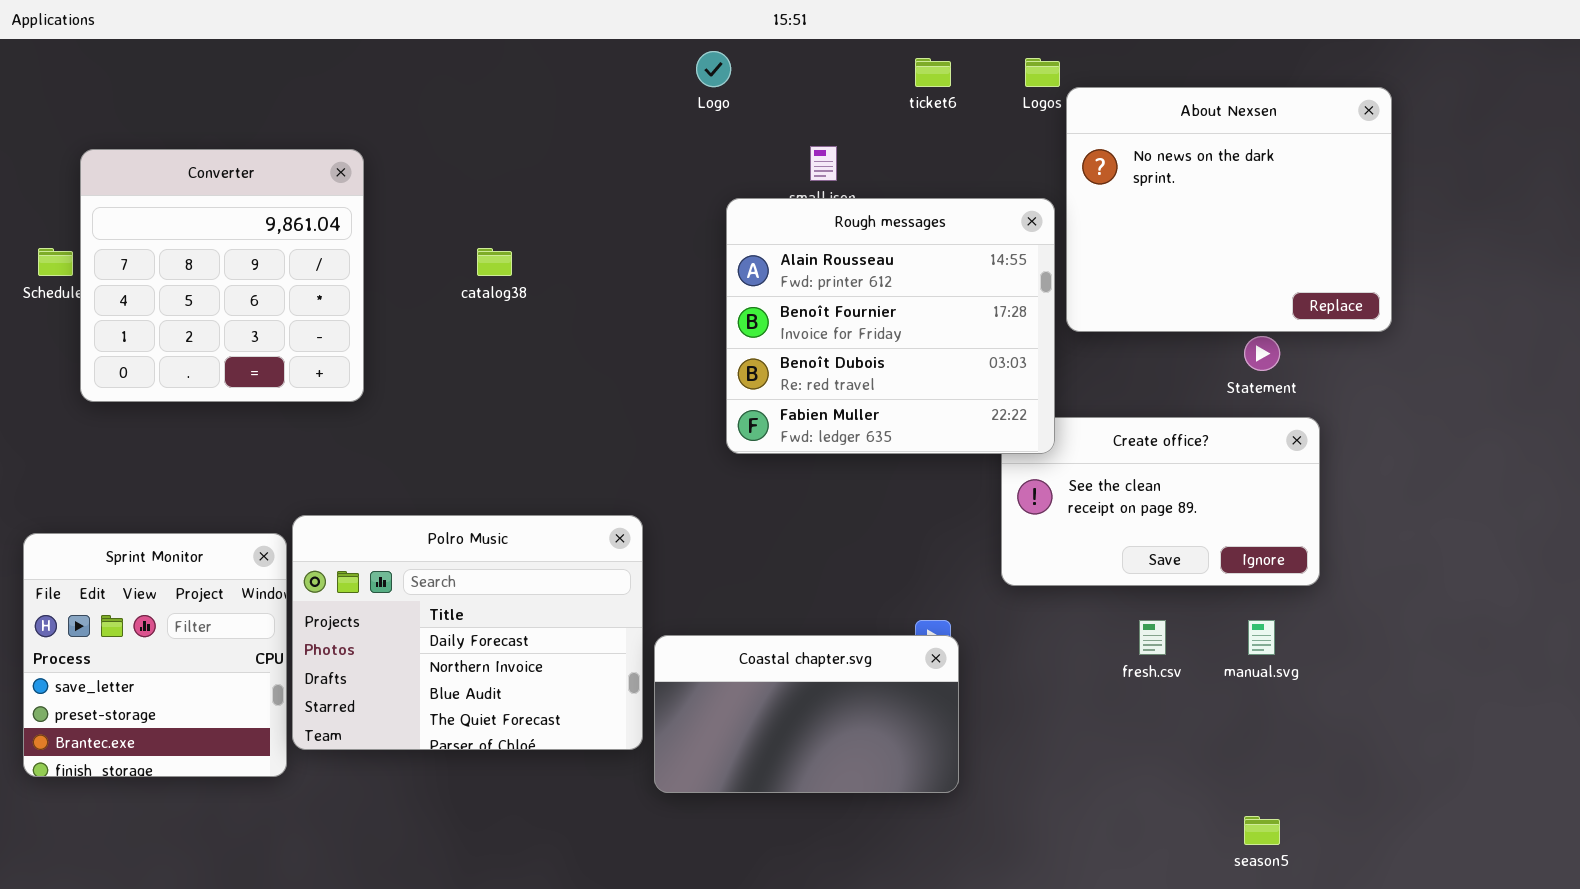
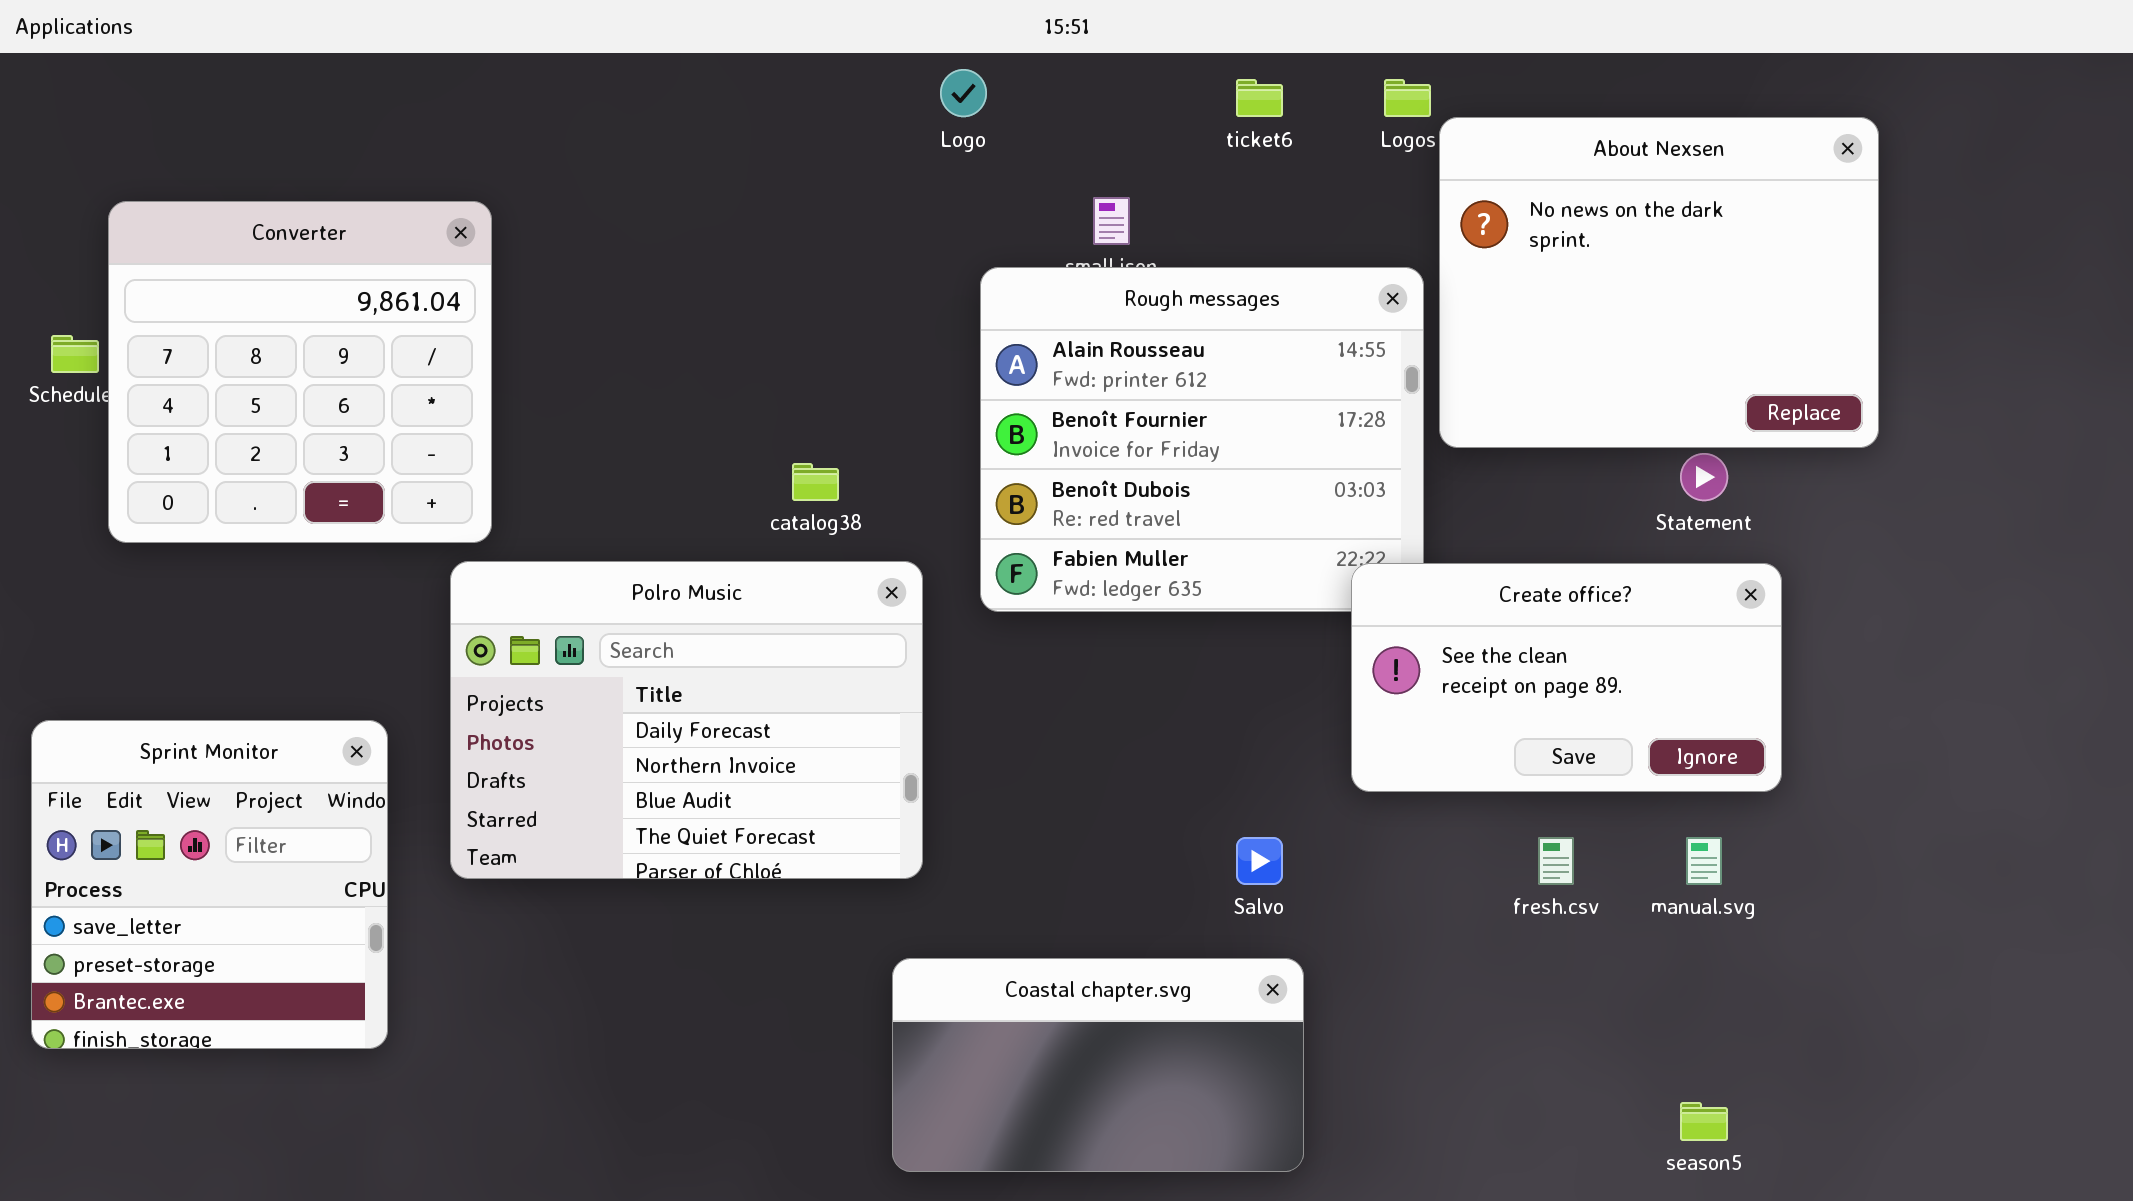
catalog38: [477,248,512,276] -> [792,463,839,501], moved
Create office?: [1001,417,1320,586] -> [1351,563,1782,792], raised
Polro Music: [292,515,643,750] -> [450,561,923,879], moved
Coastal chapter.svg: [654,635,959,793] -> [892,958,1304,1172], moved

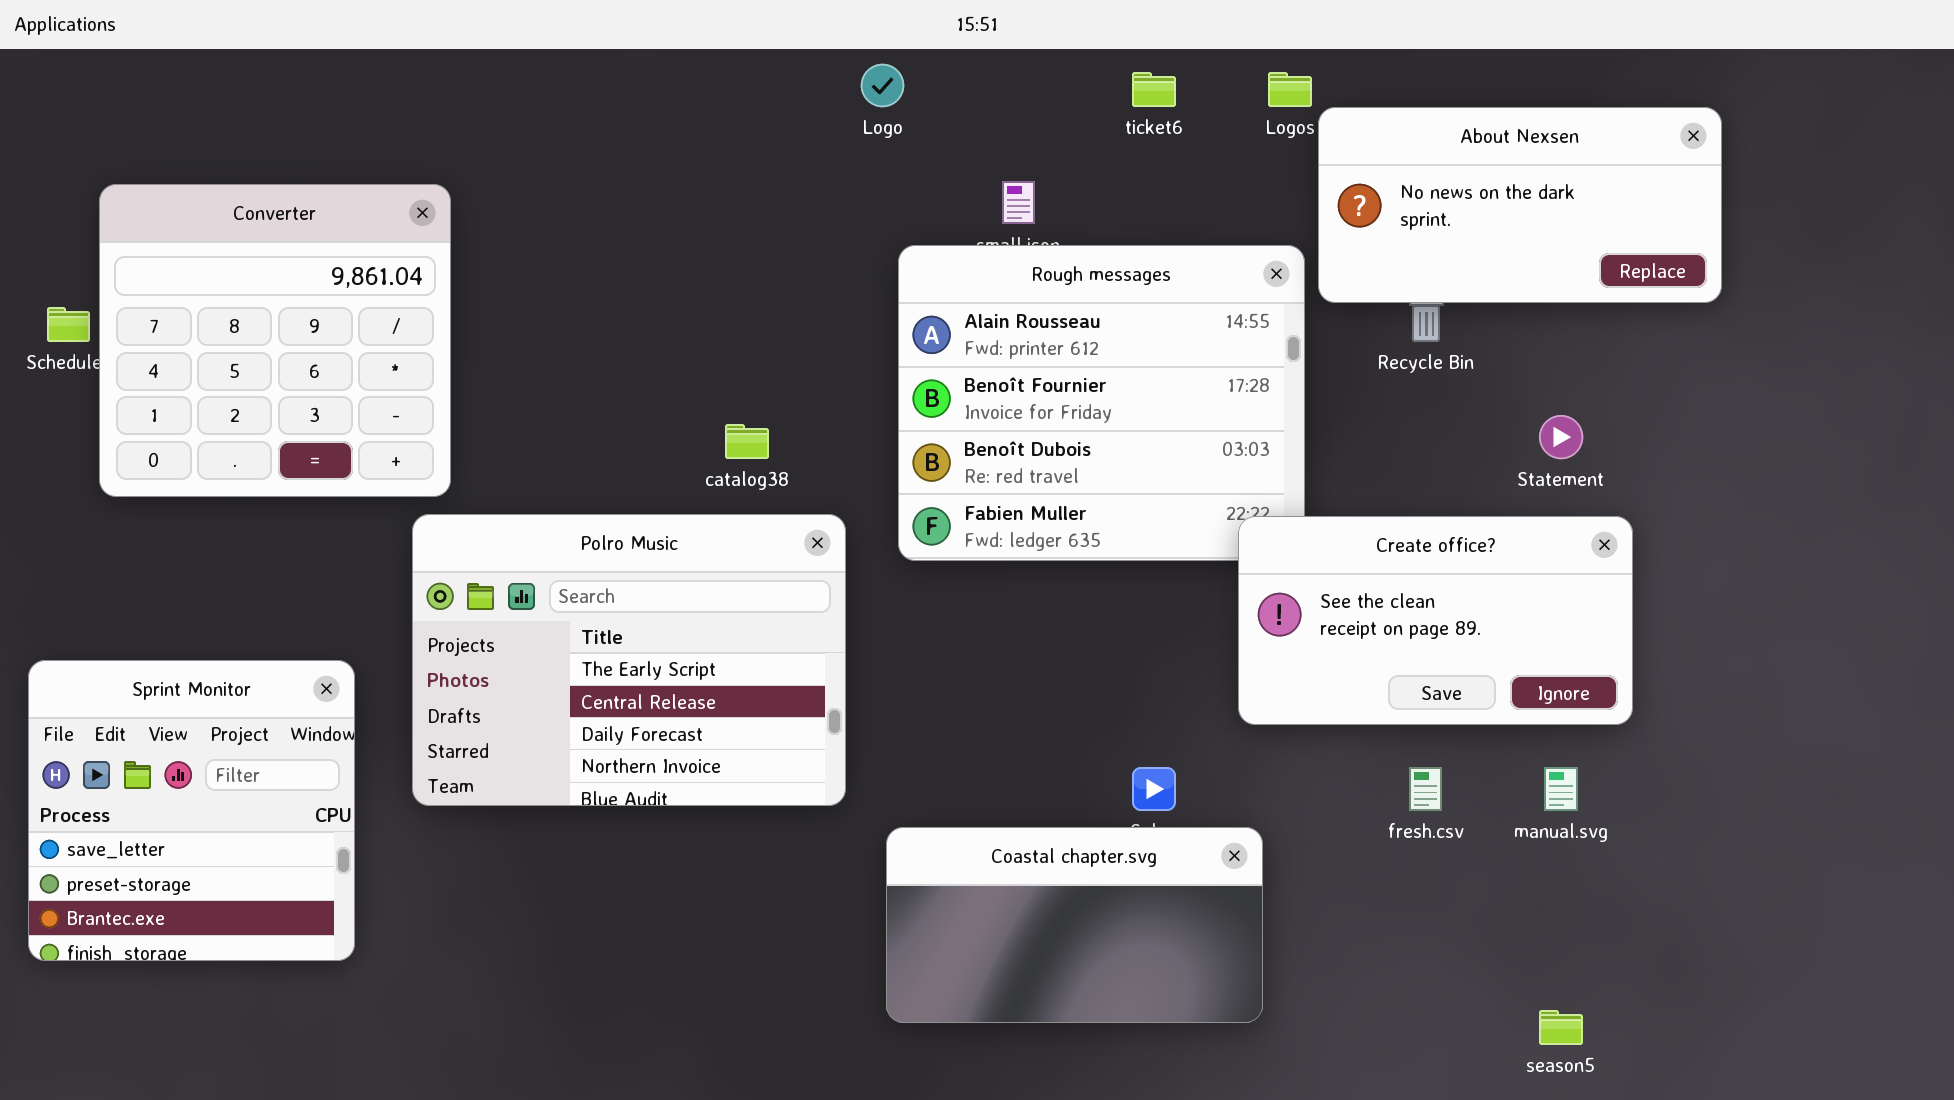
About Nexsen: [1439,117,1879,448] -> [1318,107,1722,303], resized
Polro Music: [450,561,923,879] -> [412,514,846,806], scrolled up 2 rows
Coastal chapter.svg: [892,958,1304,1172] -> [886,827,1263,1023], moved

